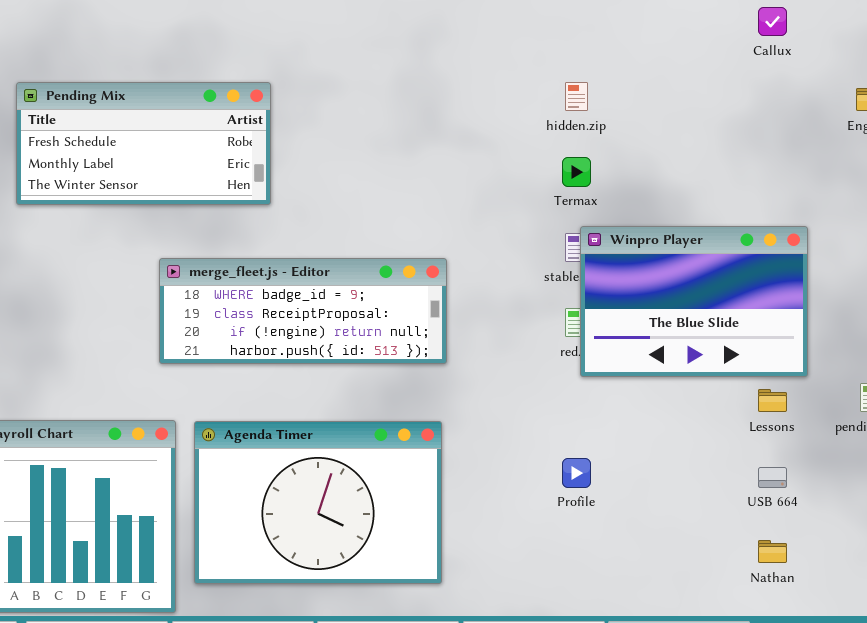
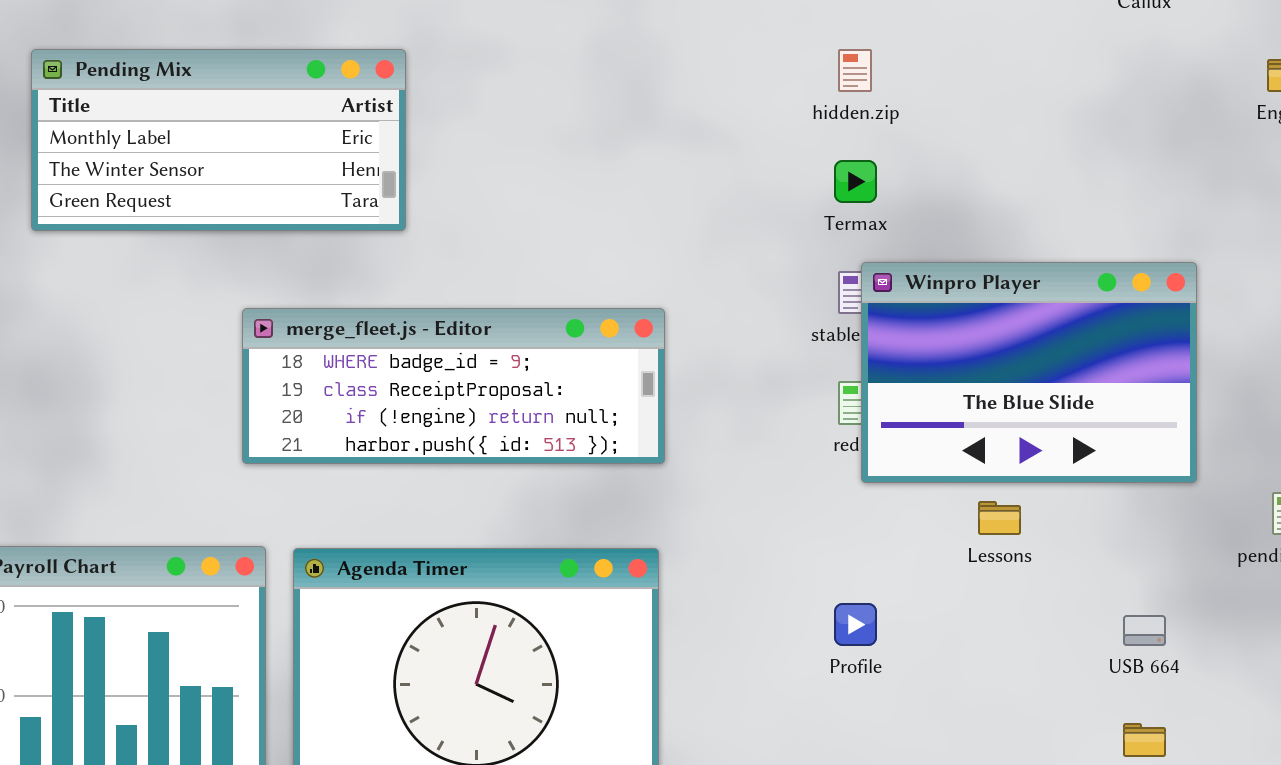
Pending Mix: [16,82,271,205] -> [31,49,406,231], scrolled down 1 row
Lessons: [758,389,787,412] -> [978,501,1021,535], moved

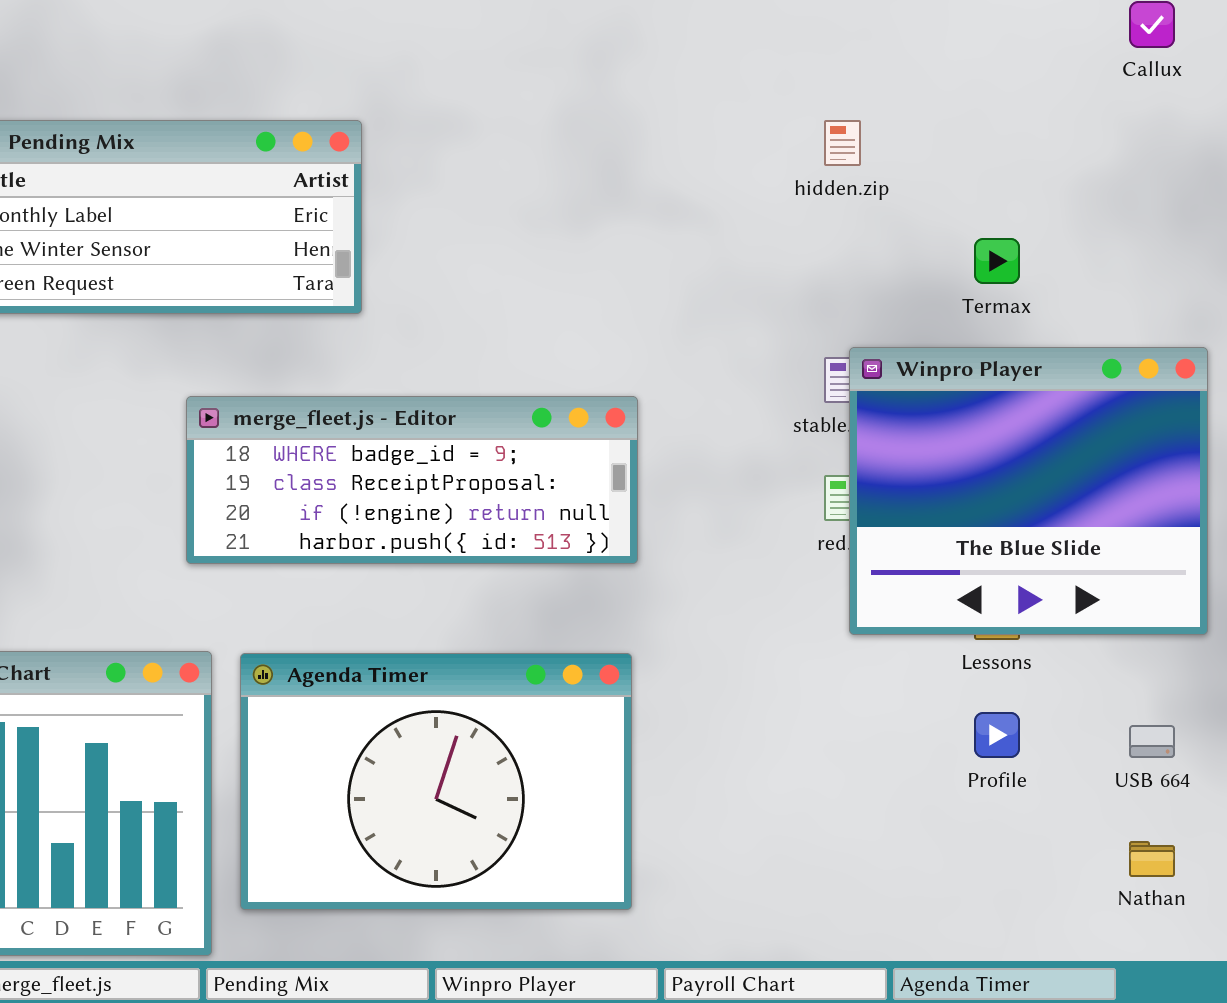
Termax: [834,160,877,203] -> [974,238,1020,284], moved
Winpro Player: [861,262,1197,483] -> [849,347,1208,635], resized
Profile: [834,603,877,646] -> [974,712,1020,758], moved

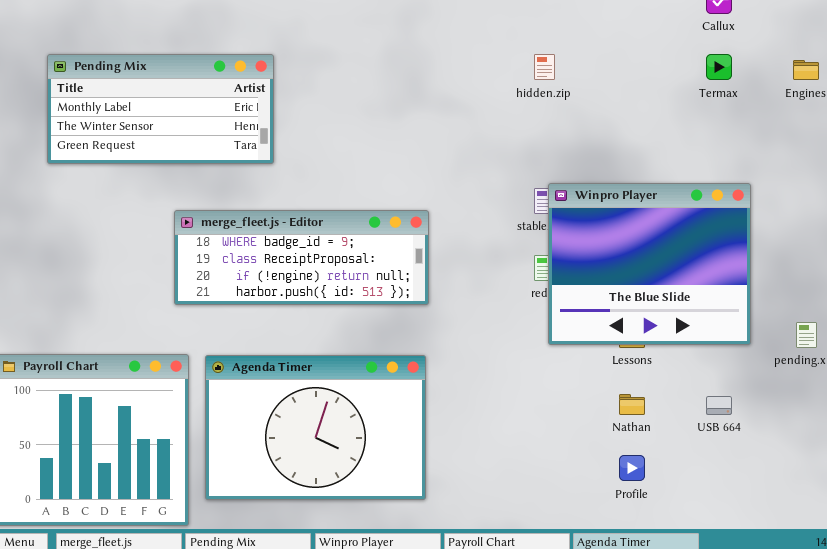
Termax: [974,238,1020,284] -> [706,54,732,80], moved
Profile: [974,712,1020,758] -> [619,455,645,481], moved
Nathan: [1129,841,1175,877] -> [619,394,645,415], moved

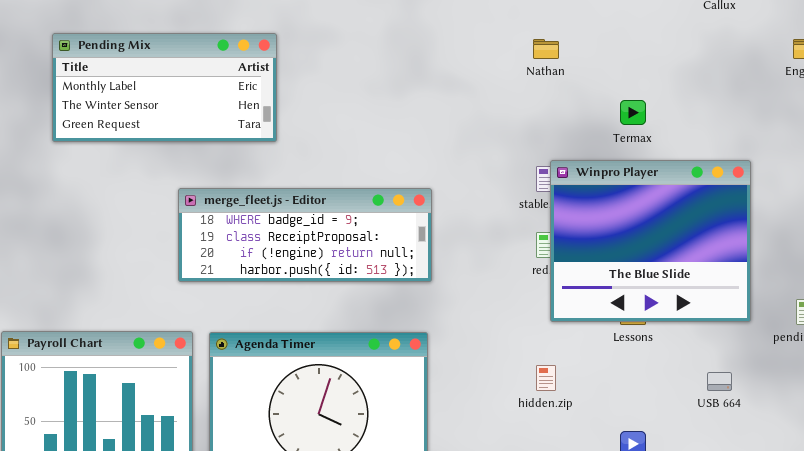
hidden.zip: [534,54,555,80] -> [536,365,556,391], moved
Termax: [706,54,732,80] -> [620,100,646,125], moved
Nathan: [619,394,645,415] -> [533,39,559,59], moved

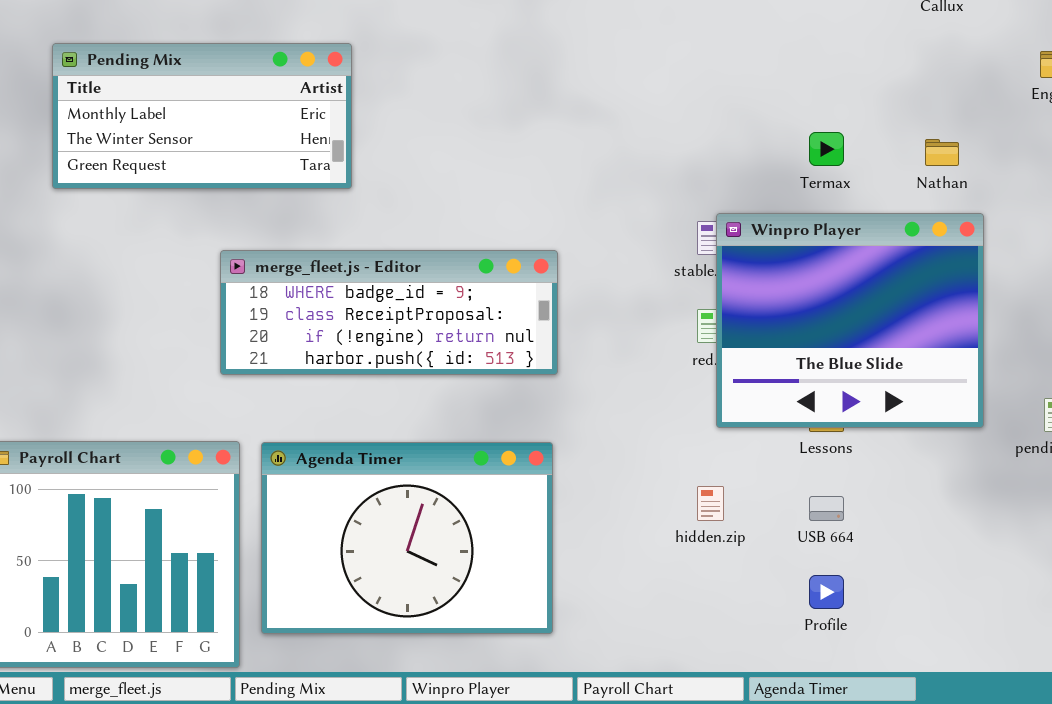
Nathan: [533,39,559,59] -> [925,139,959,166], moved
USB 664: [707,372,732,391] -> [809,496,844,521], moved

